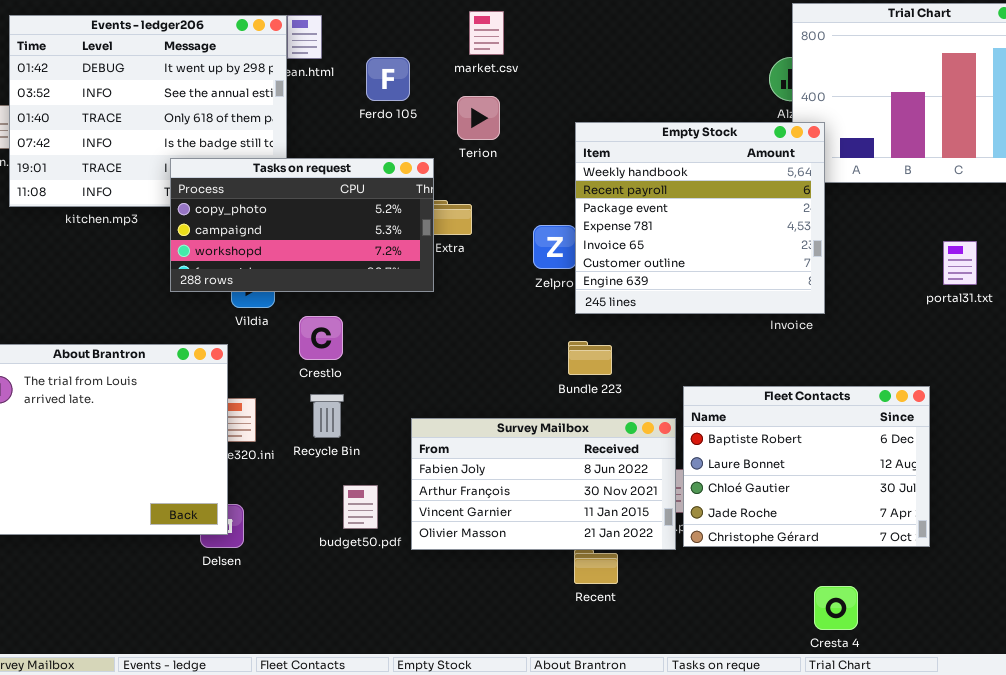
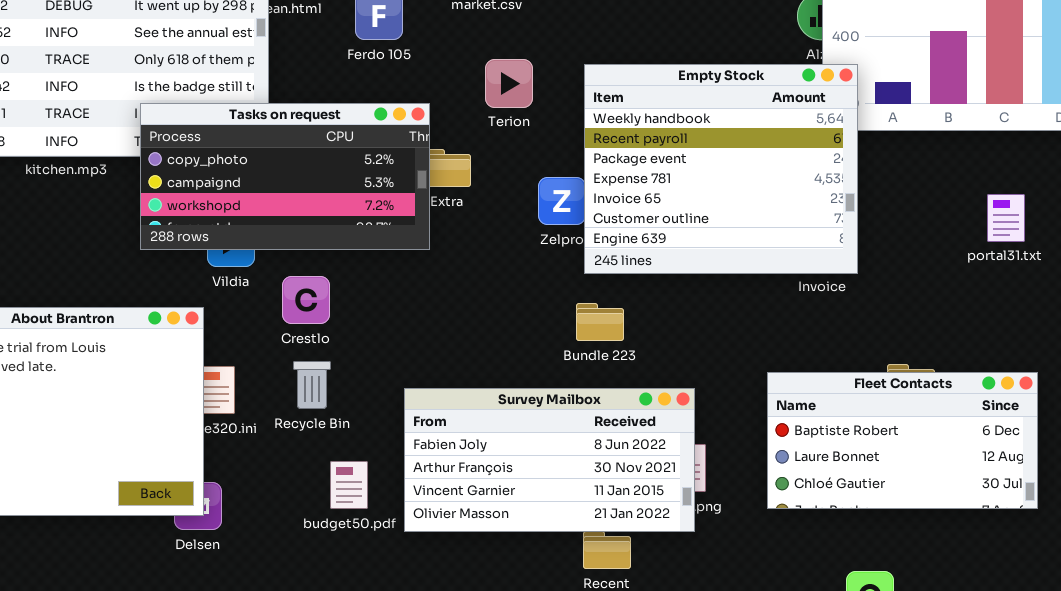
Terion: [457,96,500,140] -> [485,59,533,108], moved
Fleet Contacts: [683,386,930,547] -> [767,372,1038,509], moved, resized

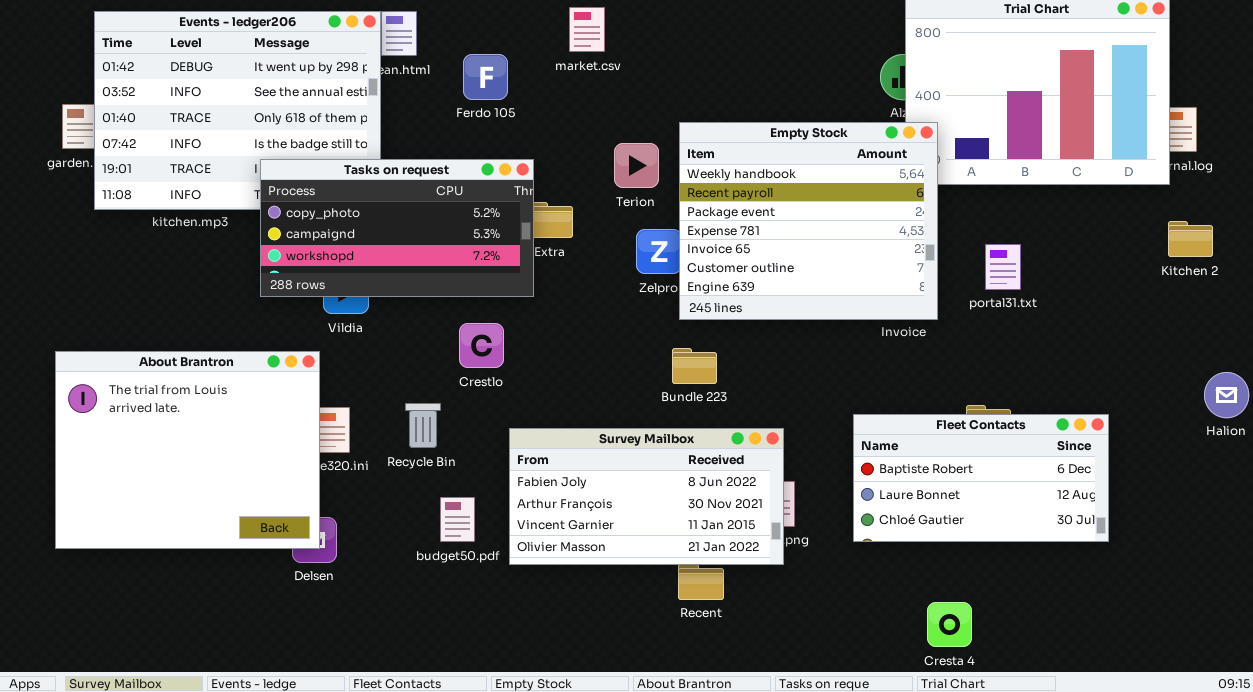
Terion: [485,59,533,108] -> [614,143,659,188], moved
portal31.txt: [987,194,1025,242] -> [985,244,1021,290], moved
Crestlo: [282,276,330,324] -> [459,323,504,368], moved

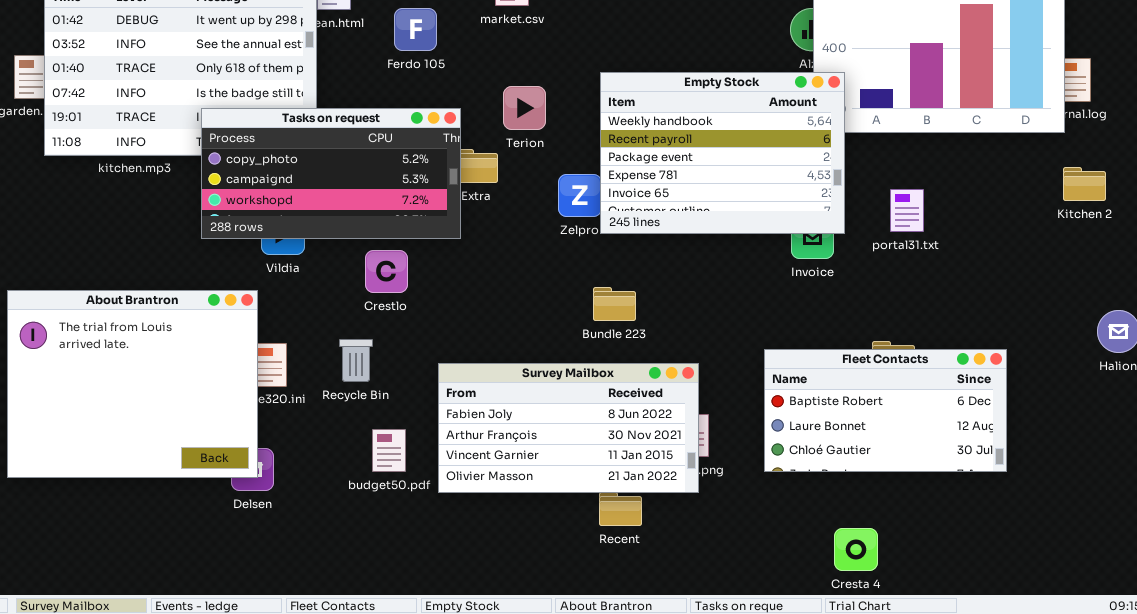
Empty Stock: [679,122,938,320] -> [600,72,845,234], resized
Terion: [614,143,659,188] -> [503,86,546,130], moved
Crestlo: [459,323,504,368] -> [365,250,408,293], moved

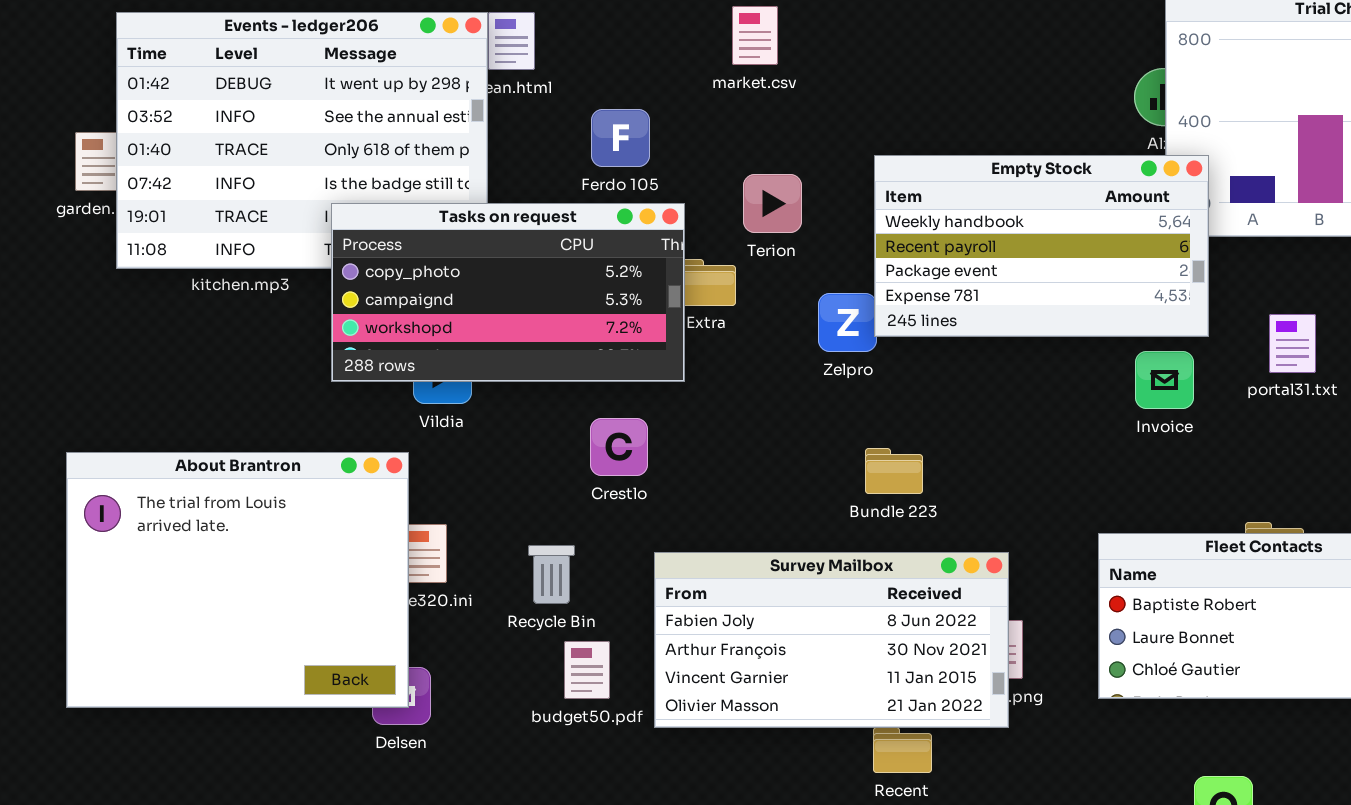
Ferdo 105: [394,8,437,51] -> [591,109,650,167], moved
Empty Stock: [600,72,845,234] -> [874,155,1209,337], resized
Crestlo: [365,250,408,293] -> [590,418,648,476], moved
Recycle Bin: [339,339,373,382] -> [528,545,575,604], moved

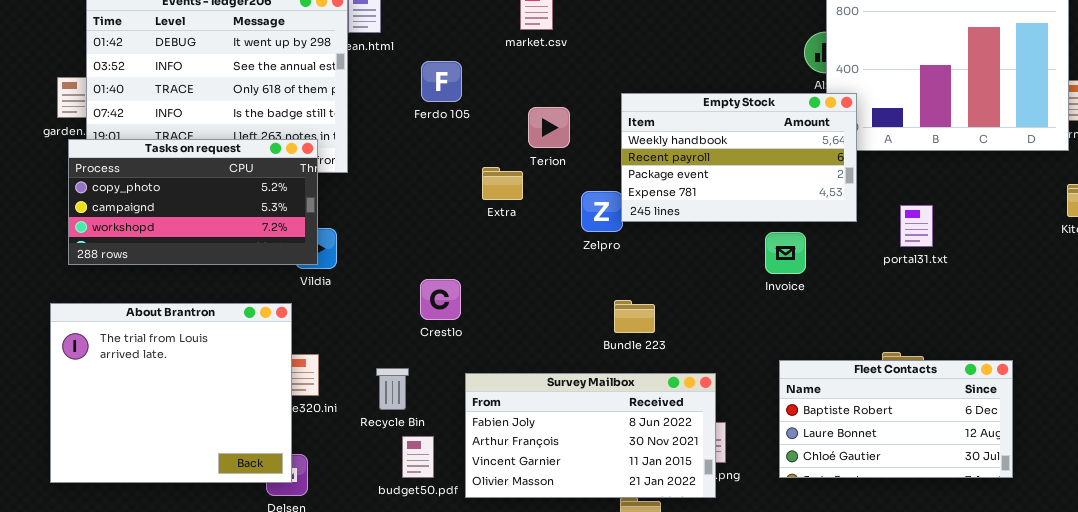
Tasks on request: [331,203,685,382] -> [68,139,318,265], moved
Invoice: [1135,351,1194,409] -> [765,232,806,274], moved

